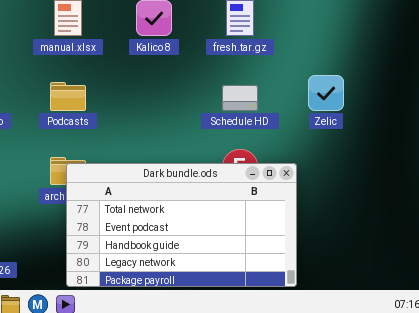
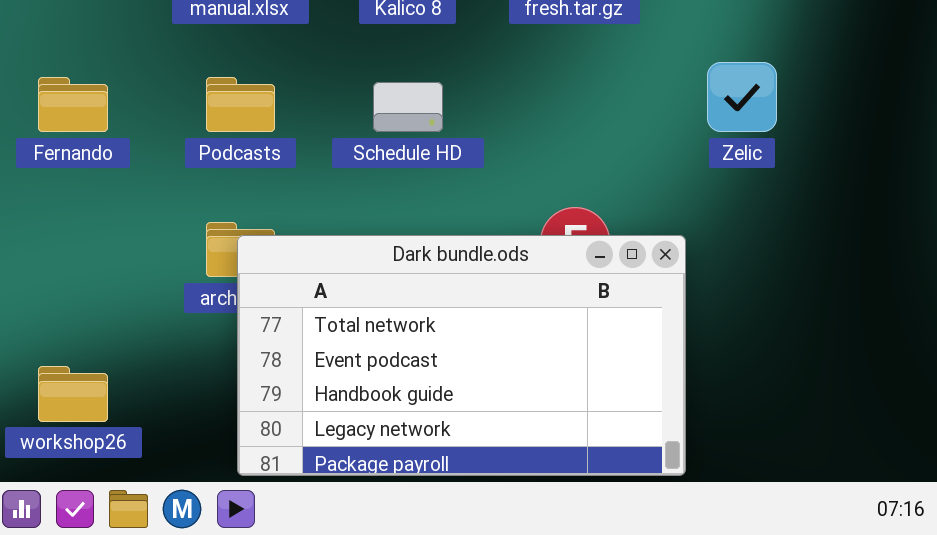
Schedule HD: [222,85,258,111] -> [373,82,443,132], moved

